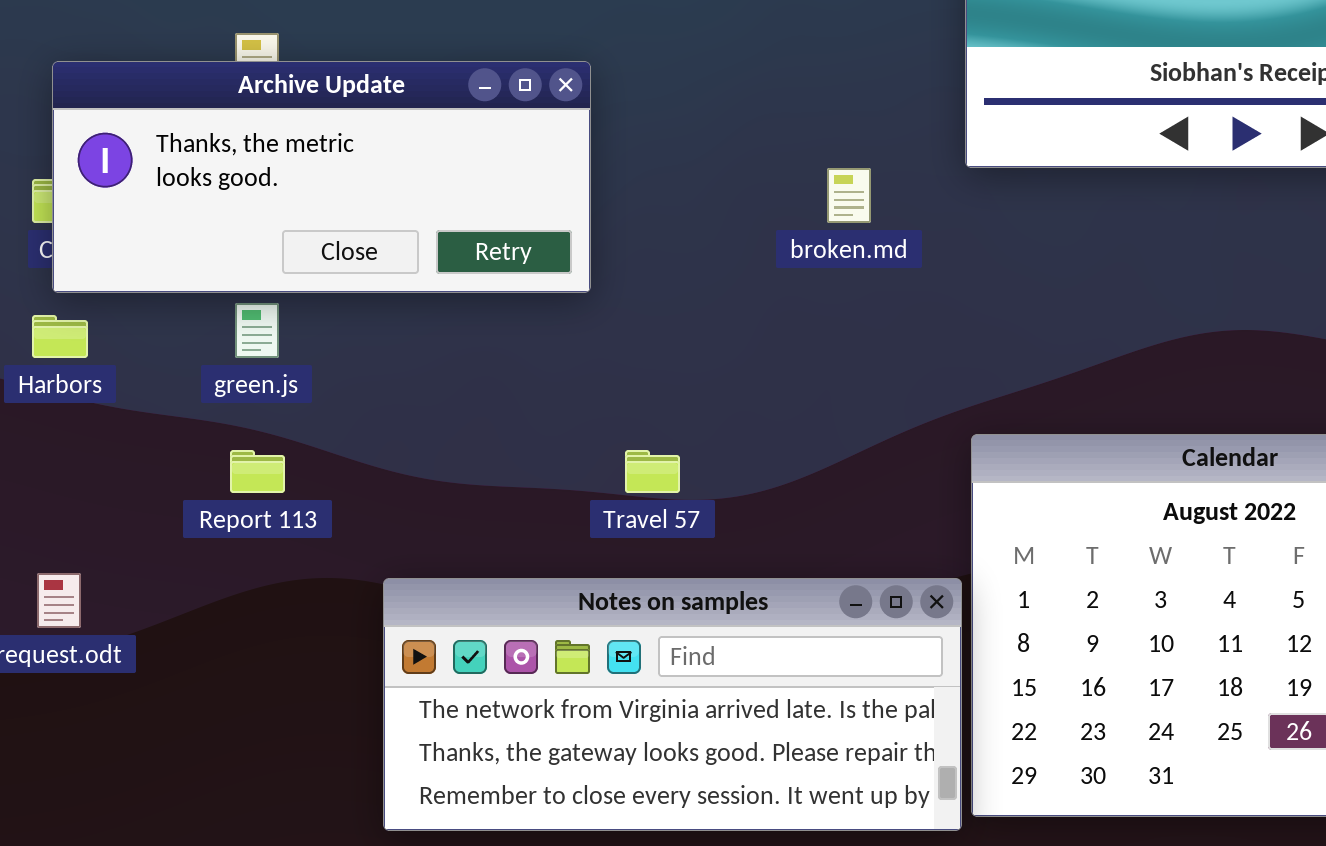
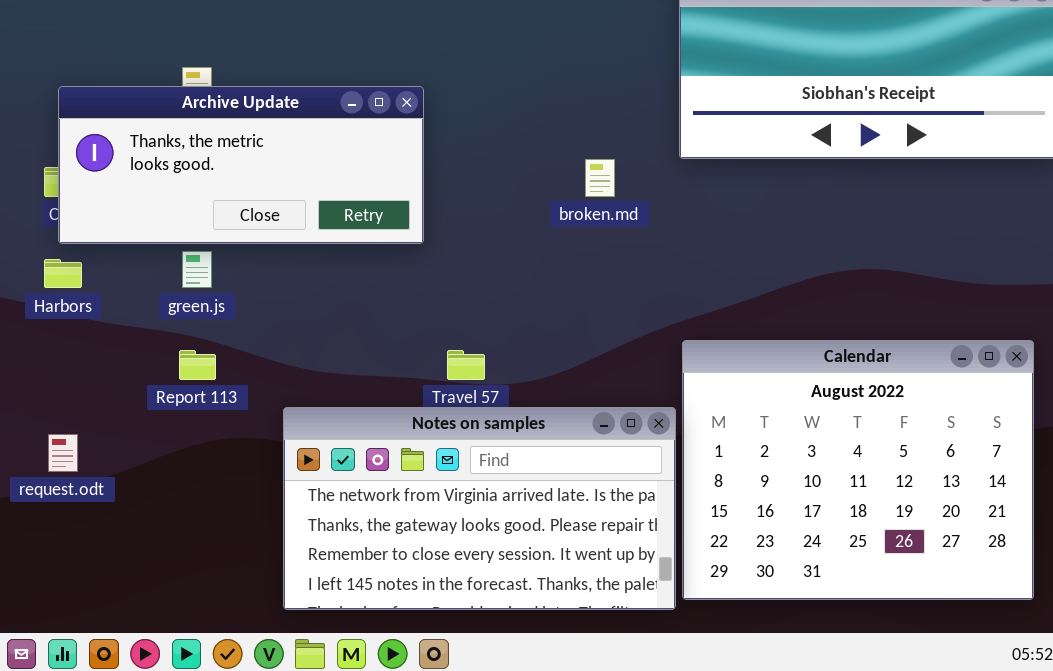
Notes on samples: [383,578,962,831] -> [283,407,676,610], resized

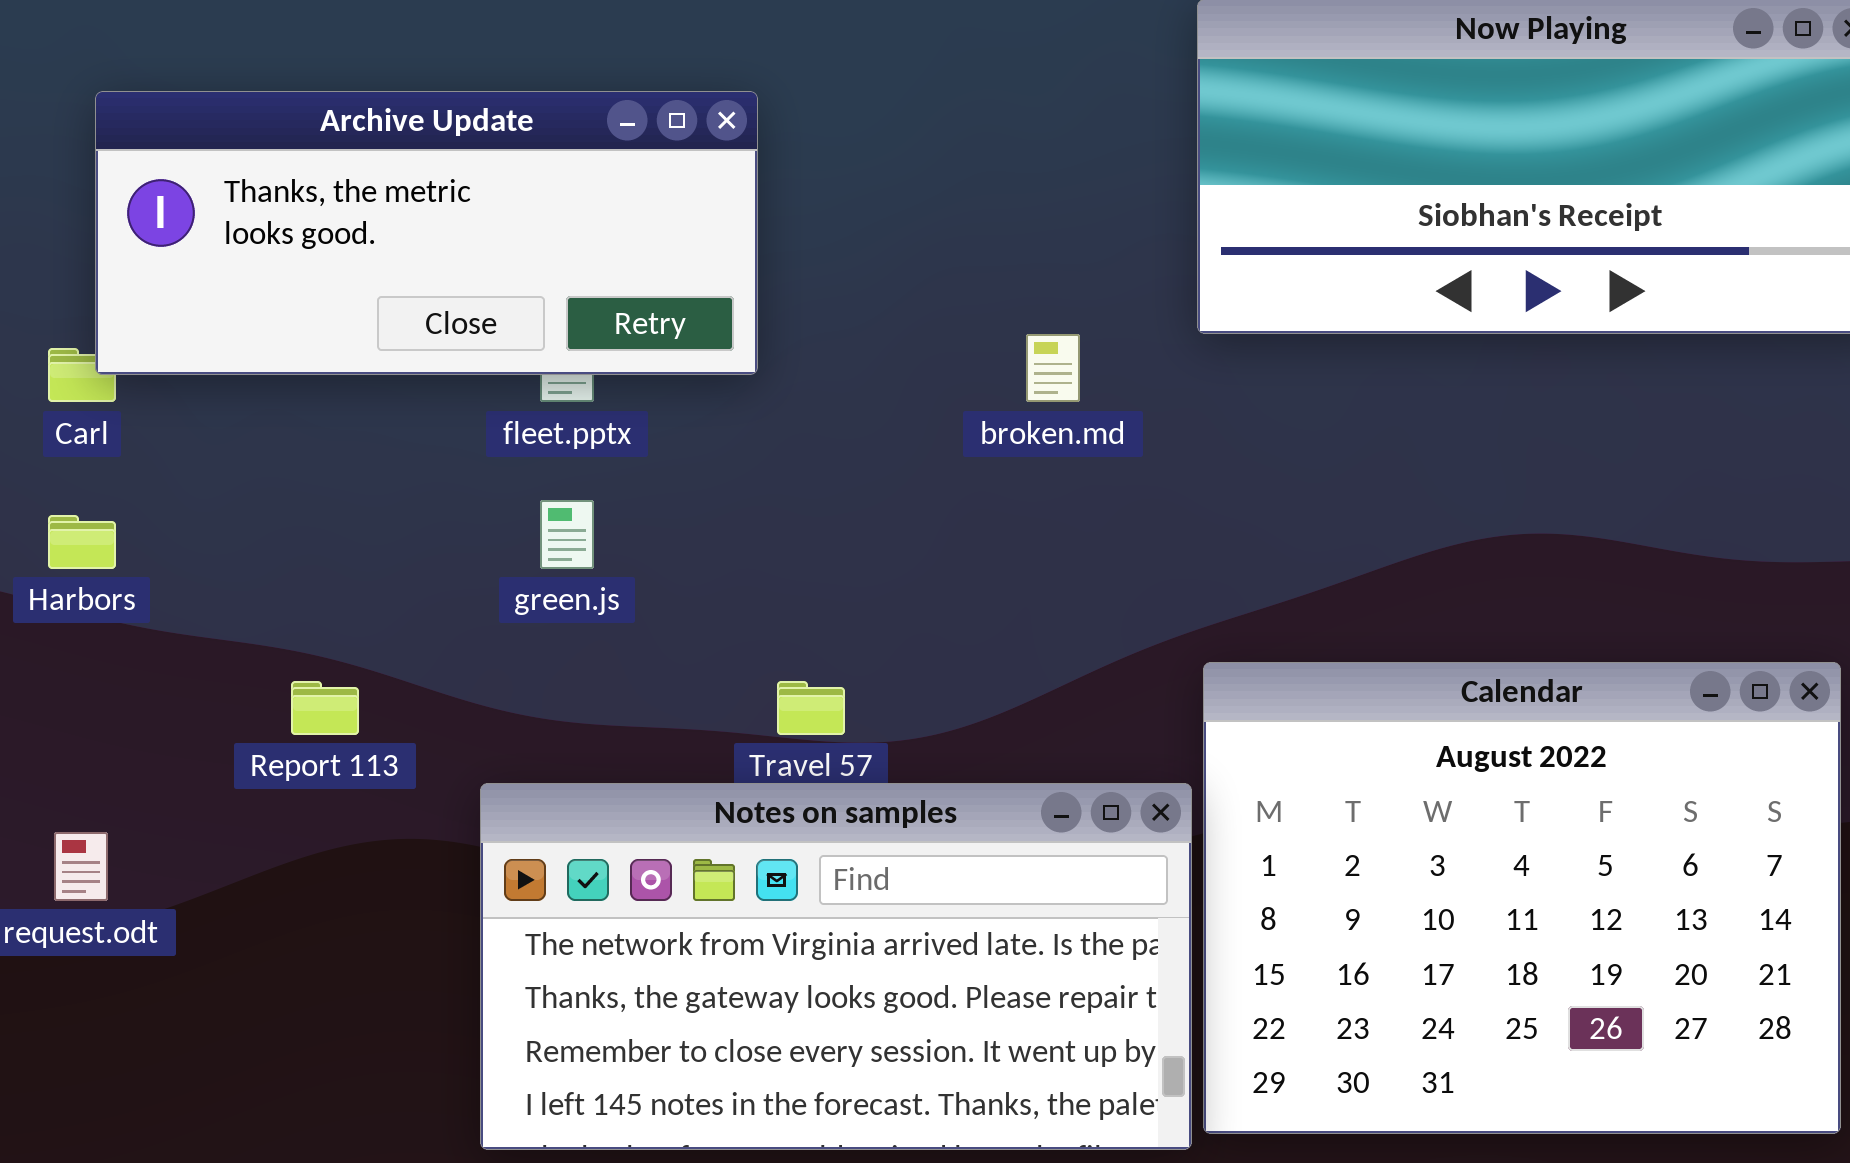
Archive Update: [58,86,424,244] -> [95,91,758,375], moved
green.js: [182,251,212,288] -> [540,500,594,569], moved

